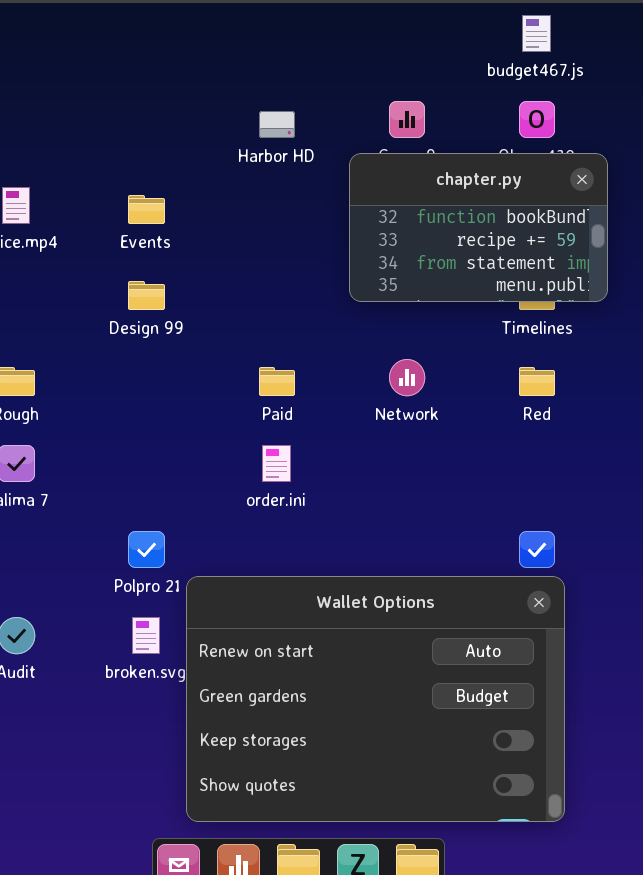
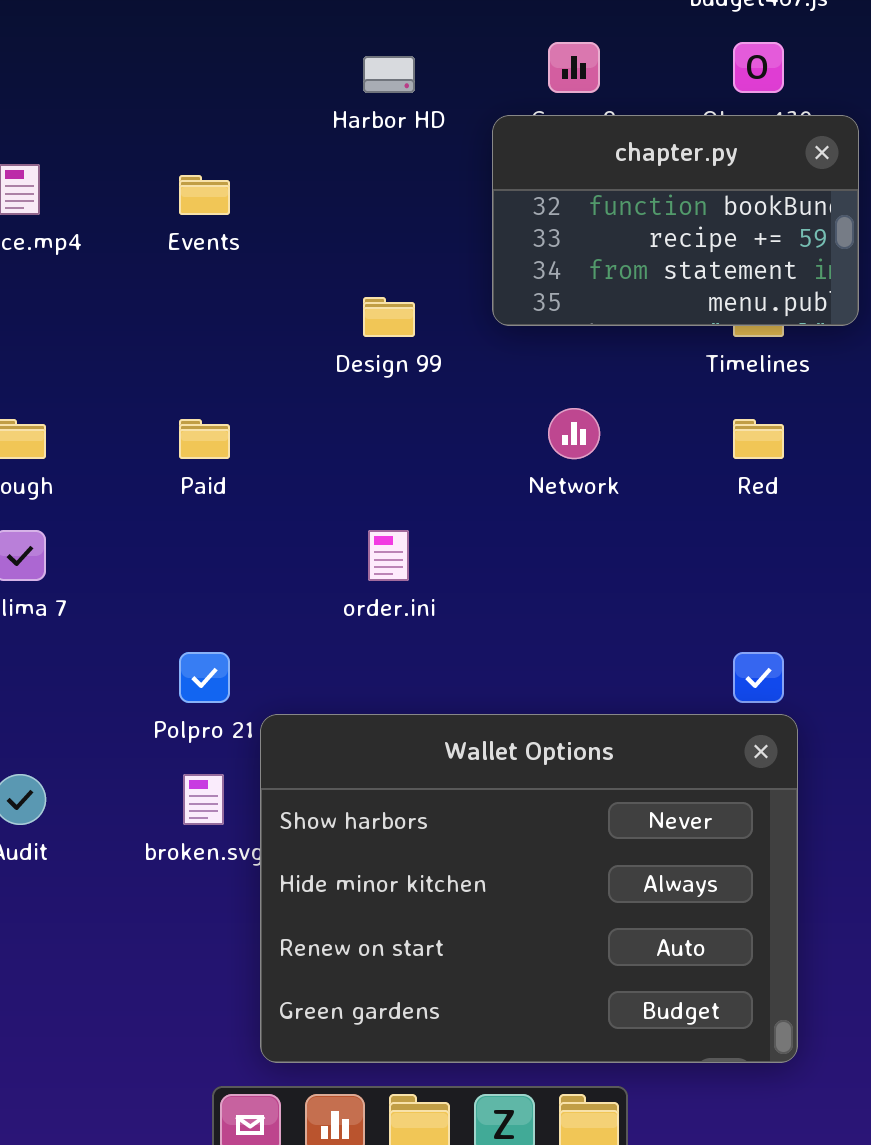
Design 99: [128,281,165,310] -> [363,297,415,337], moved
Paid: [259,367,295,396] -> [179,419,230,459], moved
Wallet Options: [186,576,565,822] -> [260,714,798,1063], scrolled up 2 rows

